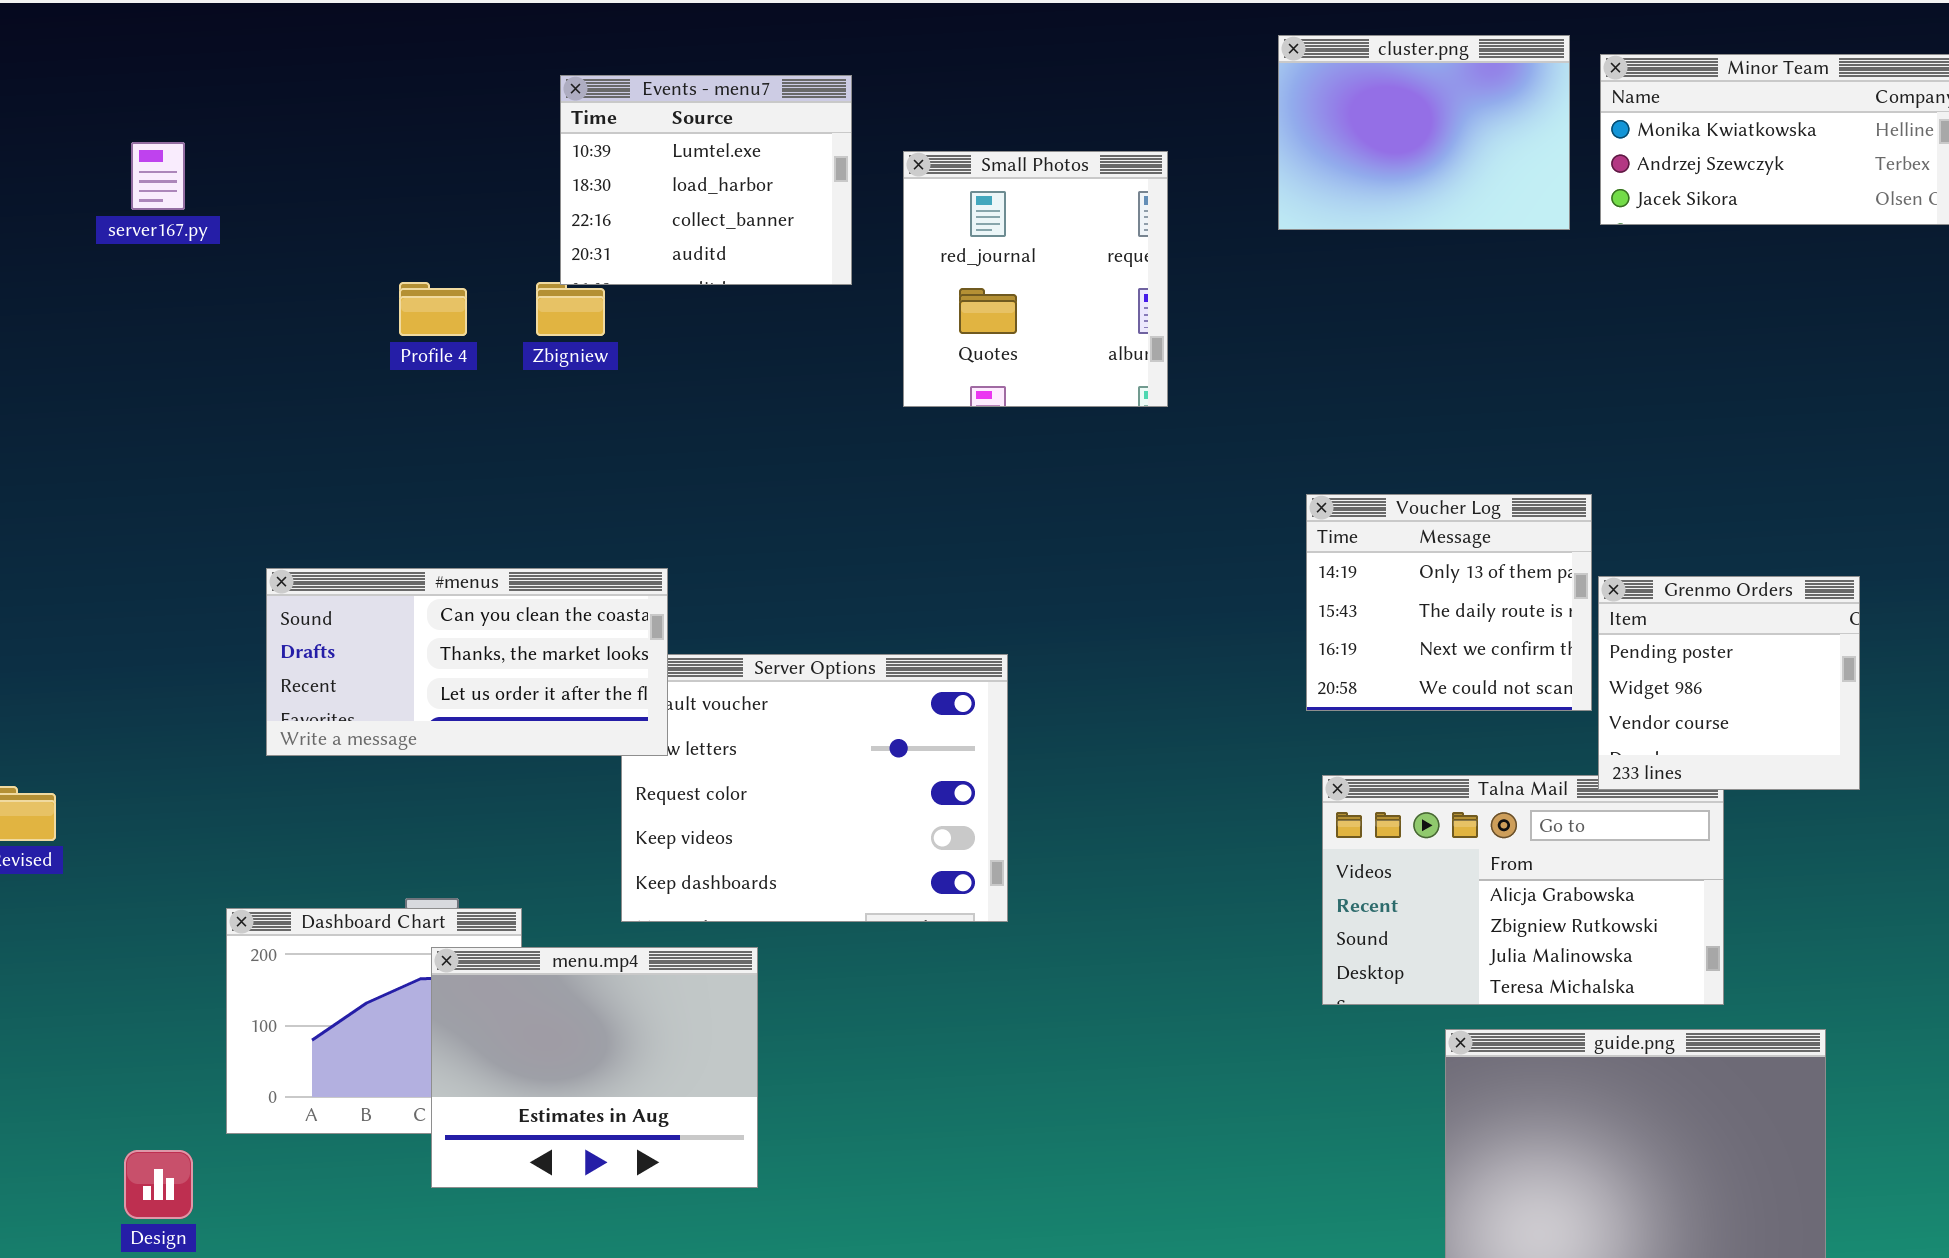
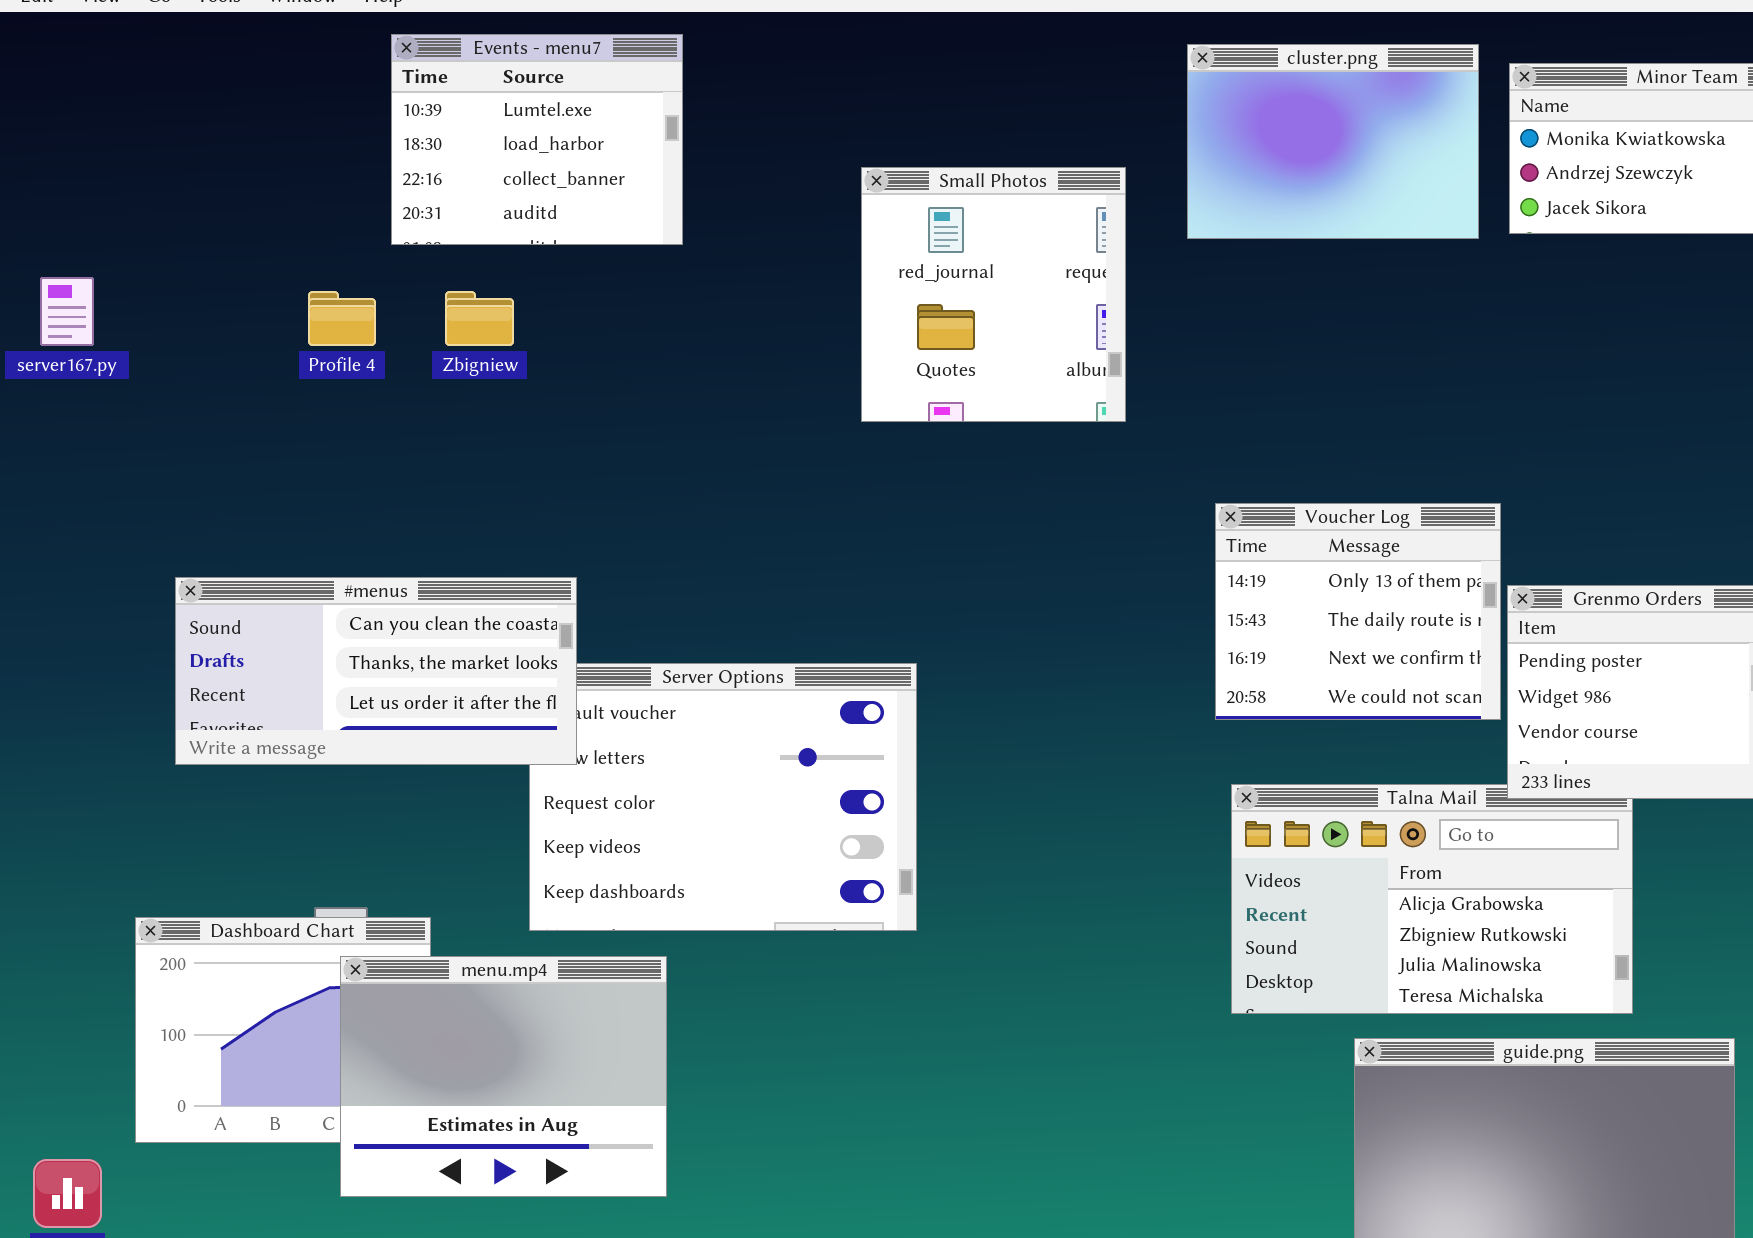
Events - menu7: [560,75,852,285] -> [391,34,683,245], moved
server167.py: [131,142,185,210] -> [40,277,94,346], moved
Small Photos: [903,151,1168,407] -> [861,167,1126,422], moved

